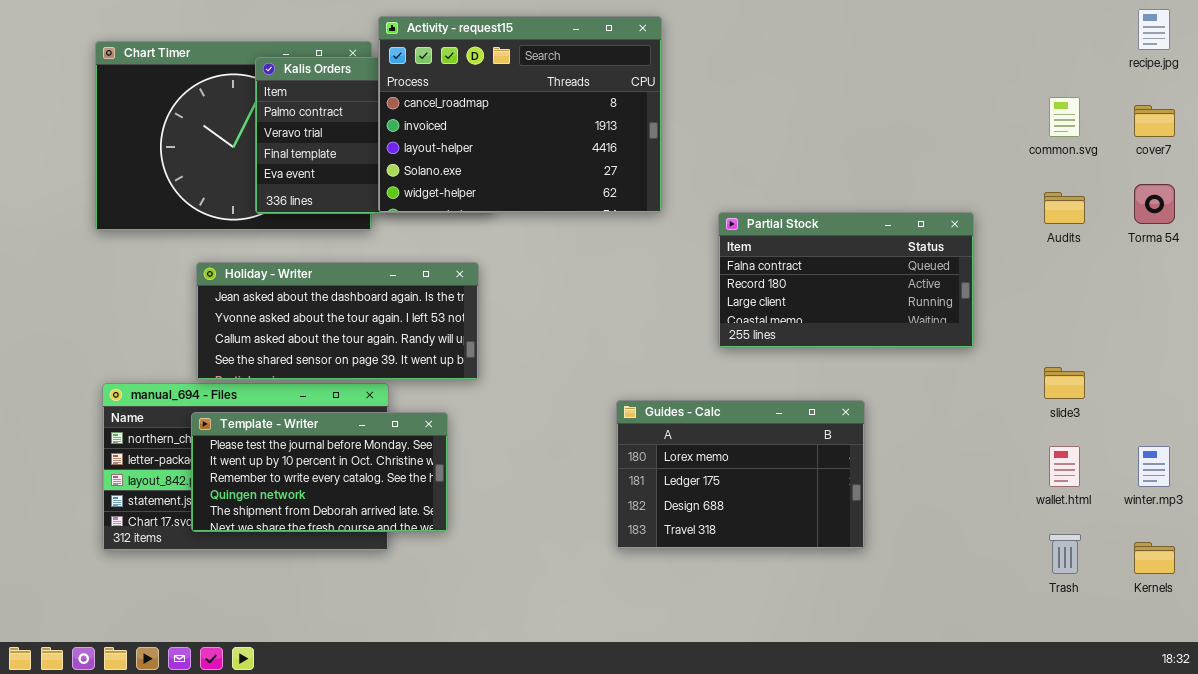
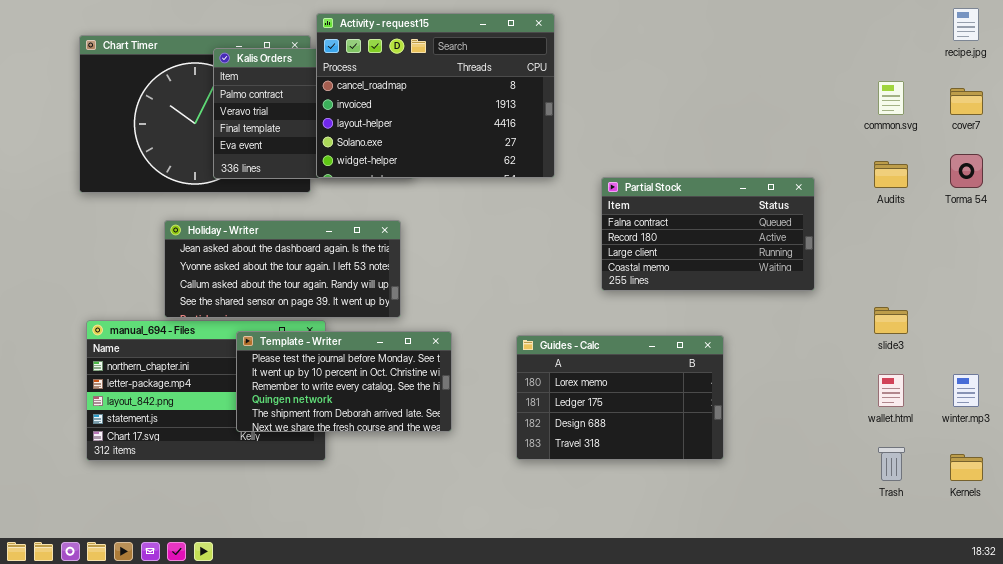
Template - Writer: [191,412,448,532] -> [236,331,452,432], moved

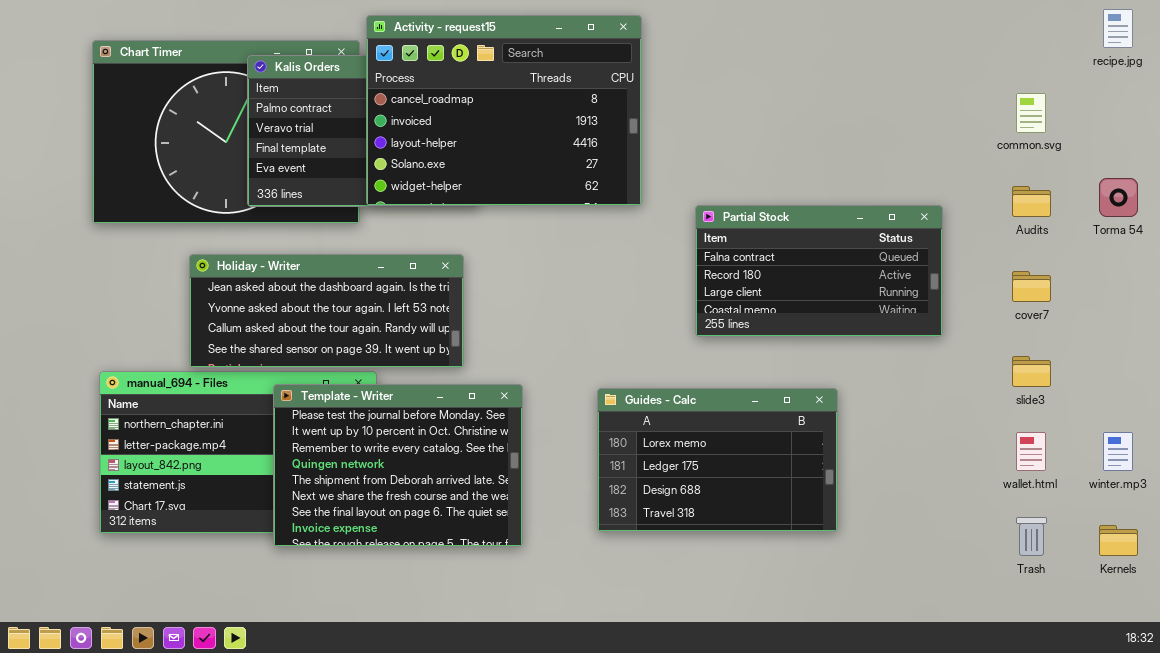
cover7: [950,88,983,115] -> [1012,271,1051,302], moved
Template - Writer: [236,331,452,432] -> [273,384,523,547], resized

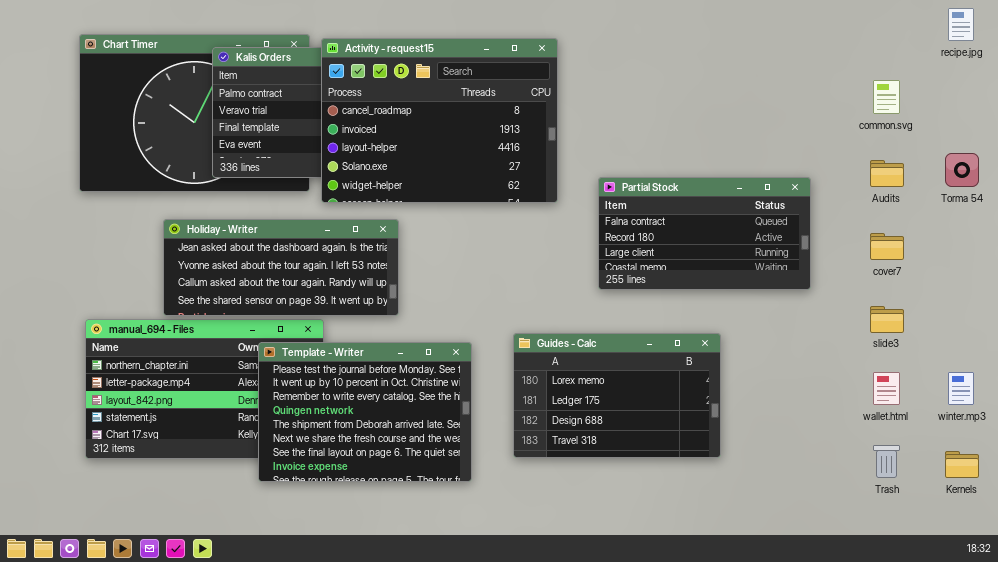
Activity - request15: [366,15,642,206] -> [321,38,558,203], moved
Template - Writer: [273,384,523,547] -> [258,342,472,482], moved

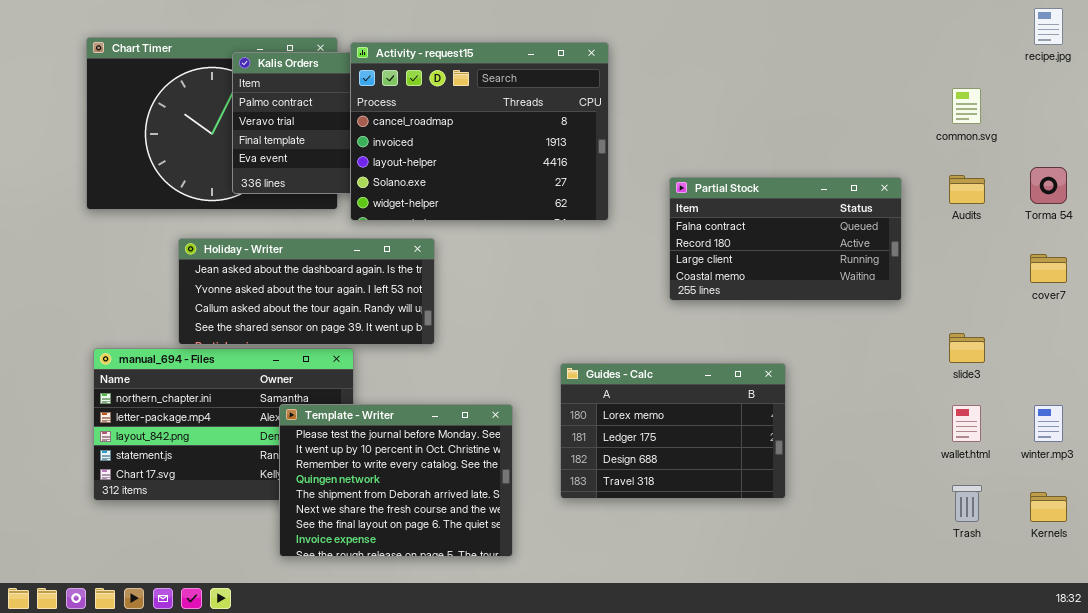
Partial Stock: [598,177,811,290] -> [669,177,902,301], moved
cover7: [870,233,904,260] -> [1030,254,1067,283], moved
Template - Writer: [258,342,472,482] -> [279,404,513,557], moved

